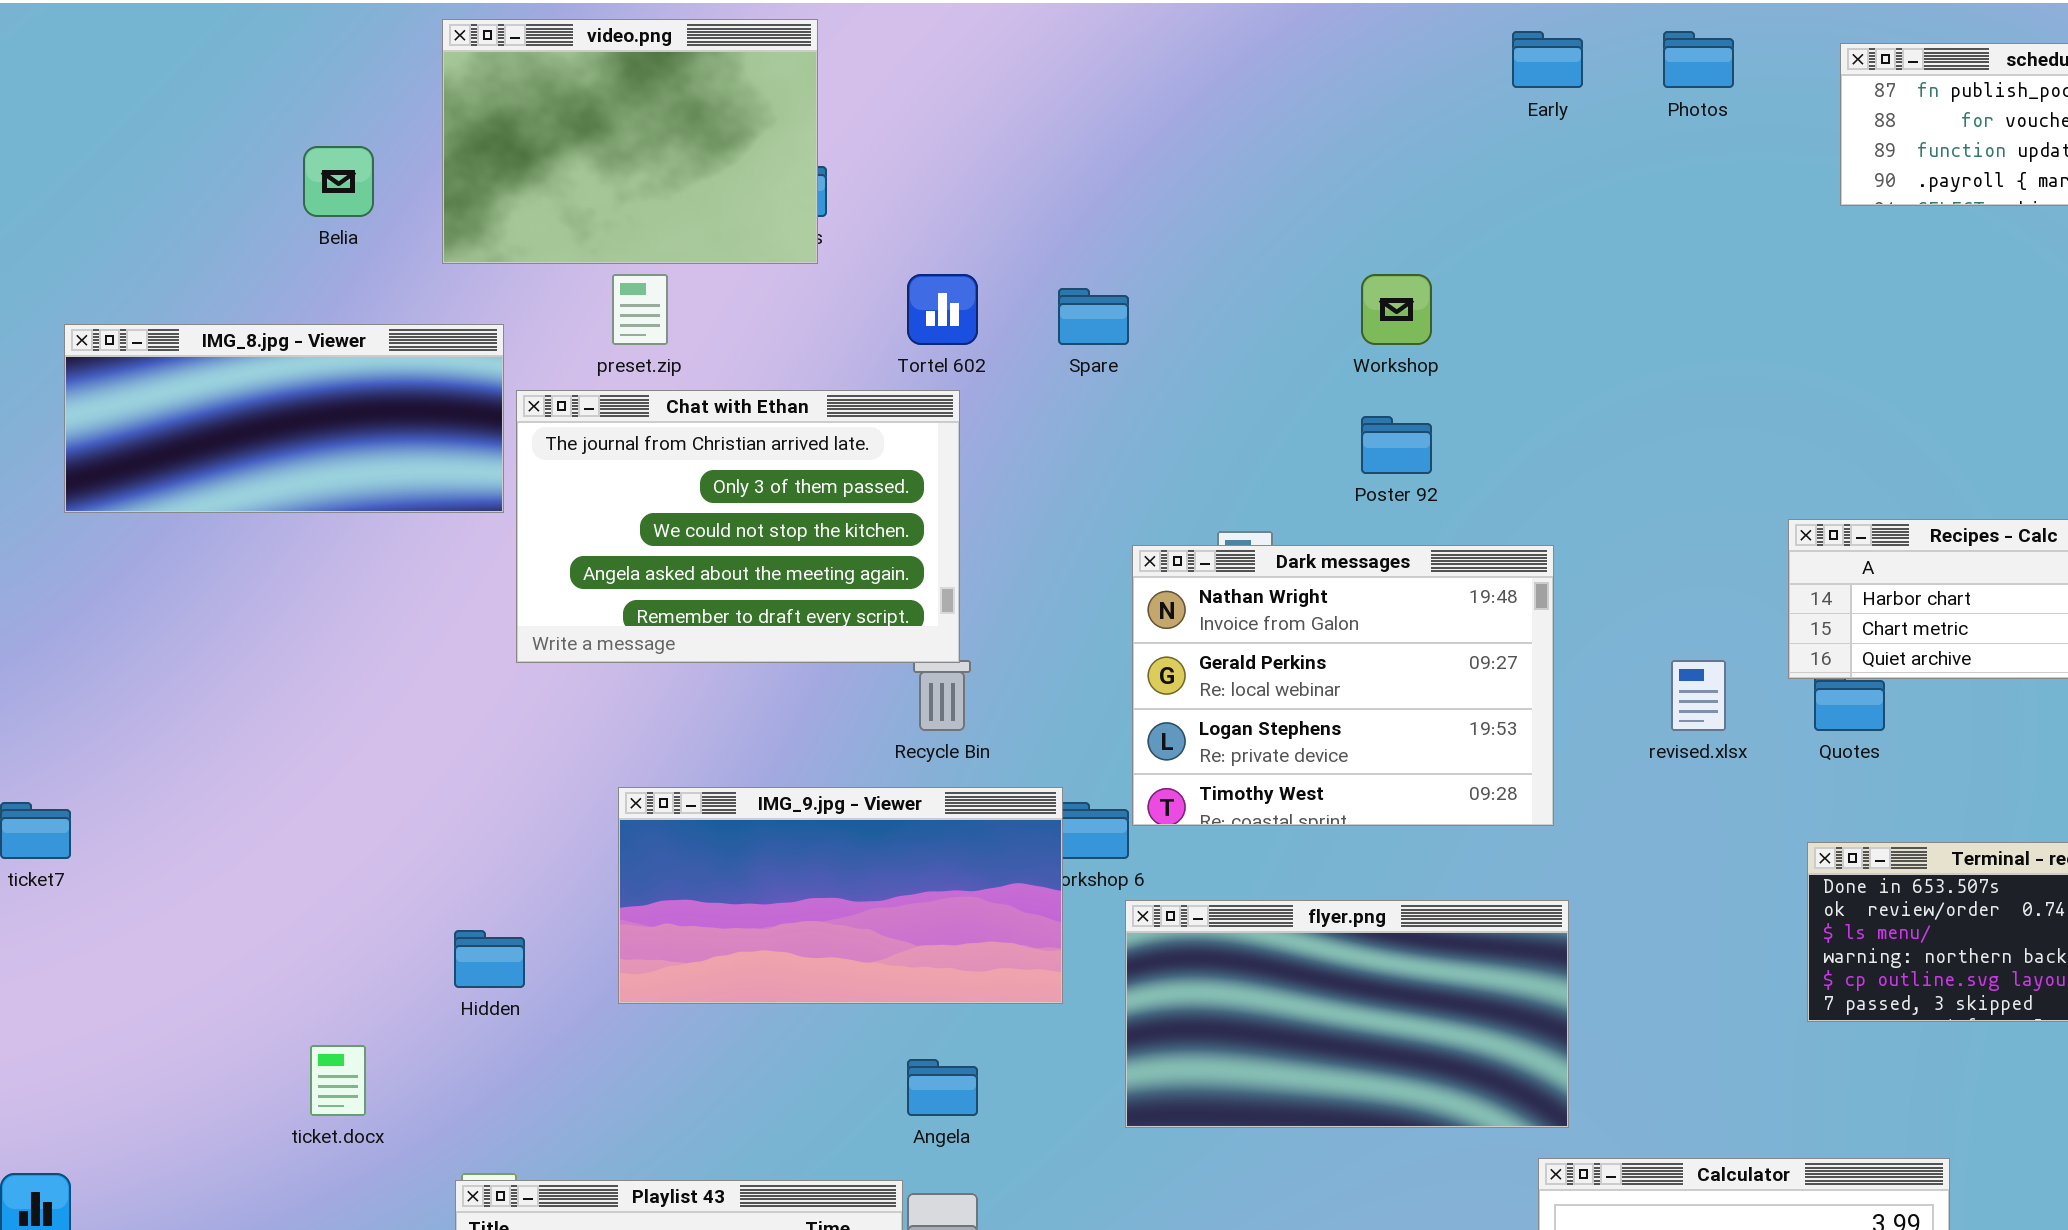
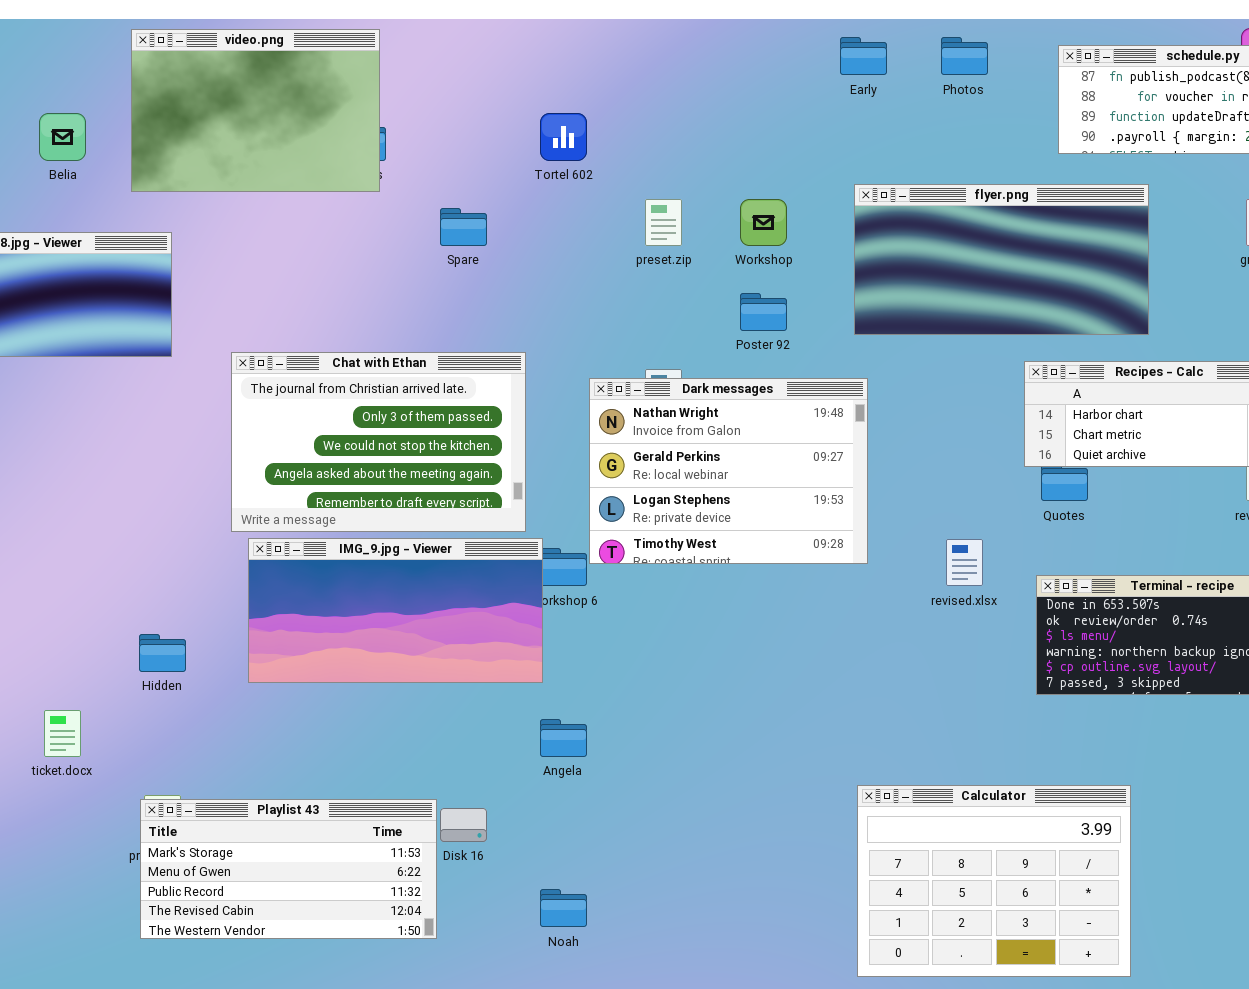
preset.zip: [612,274,668,345] -> [645,199,682,246], moved
Tortel 602: [907,274,978,345] -> [540,113,587,161], moved
Spare: [1058,288,1129,345] -> [440,208,487,246], moved
Chat with Ethan: [516,390,960,663] -> [231,352,526,532], moved
revised.xlsx: [1671,660,1726,731] -> [946,539,983,586], moved
flyer.png: [1125,900,1569,1128] -> [854,184,1149,335], moved
Angela: [907,1059,978,1116] -> [540,719,587,757], moved

